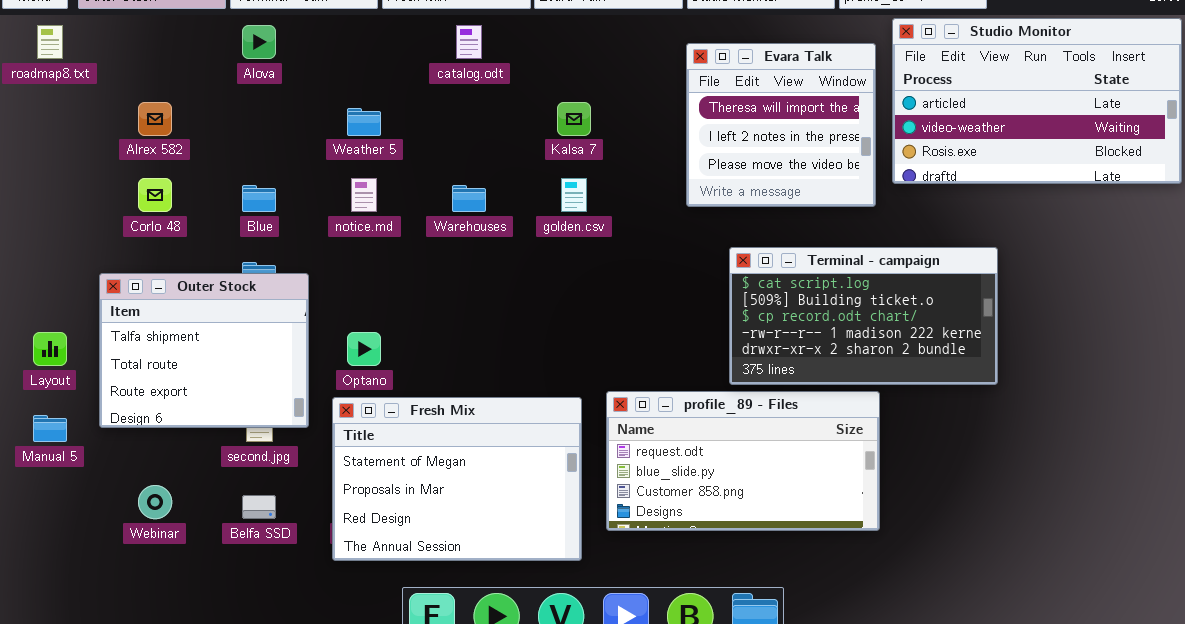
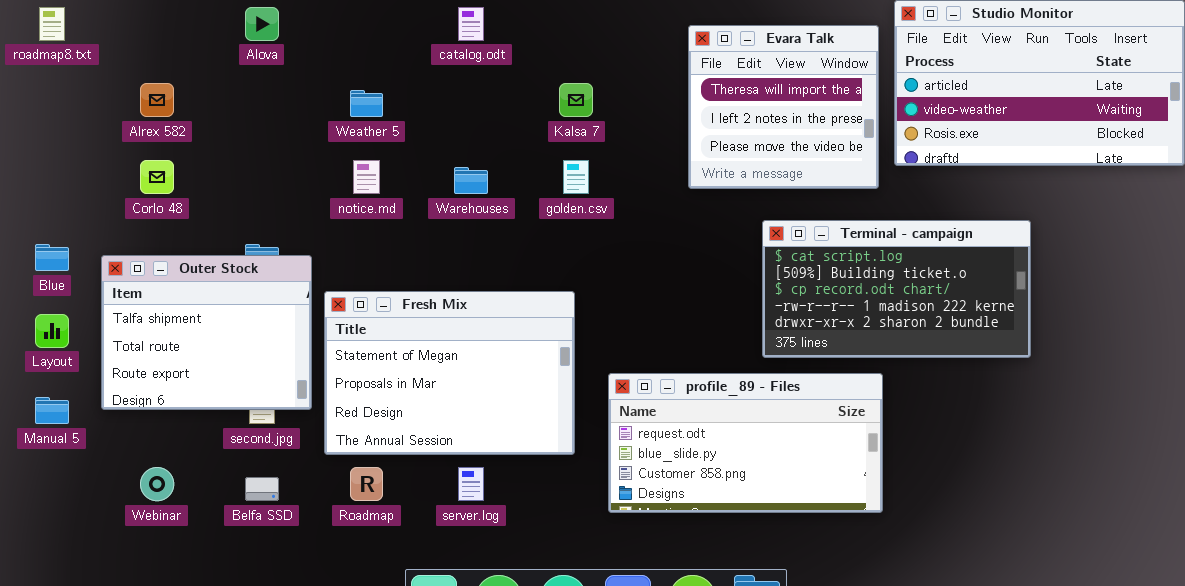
Blue: [242,185,276,212] -> [35,244,69,271], moved
Terminal - campaign: [729,247,998,385] -> [762,220,1031,358], moved
Fresh Mix: [332,397,582,561] -> [324,291,575,455], moved

